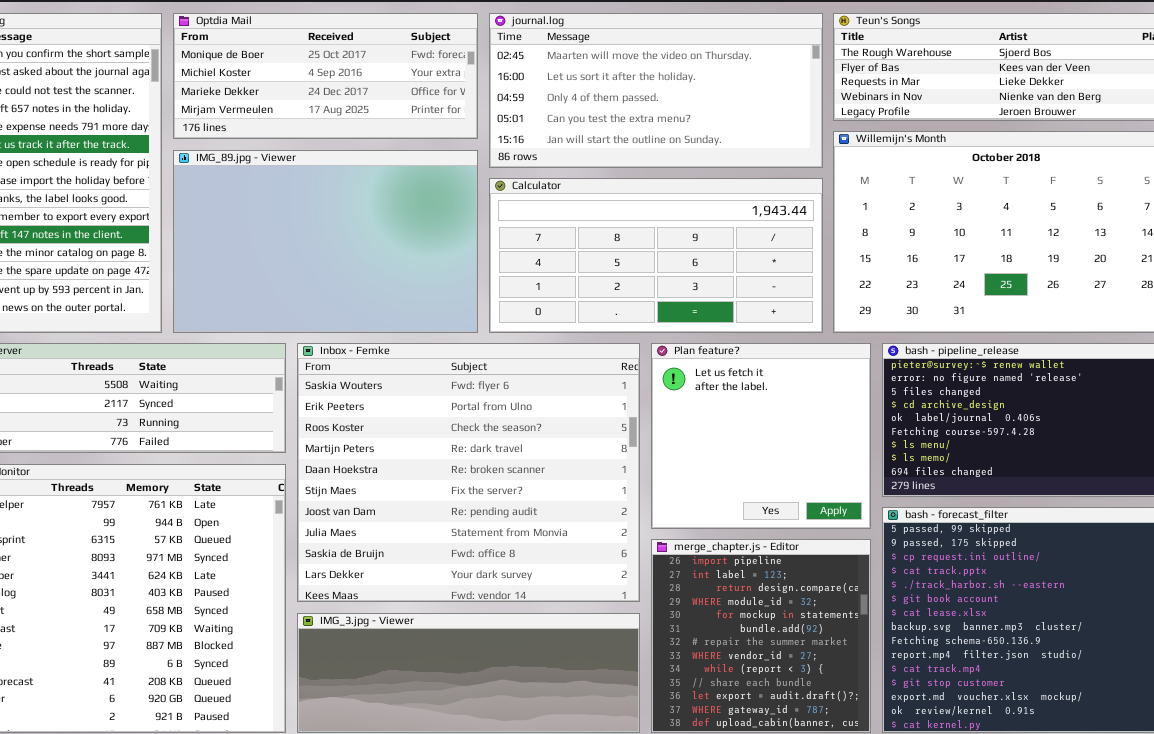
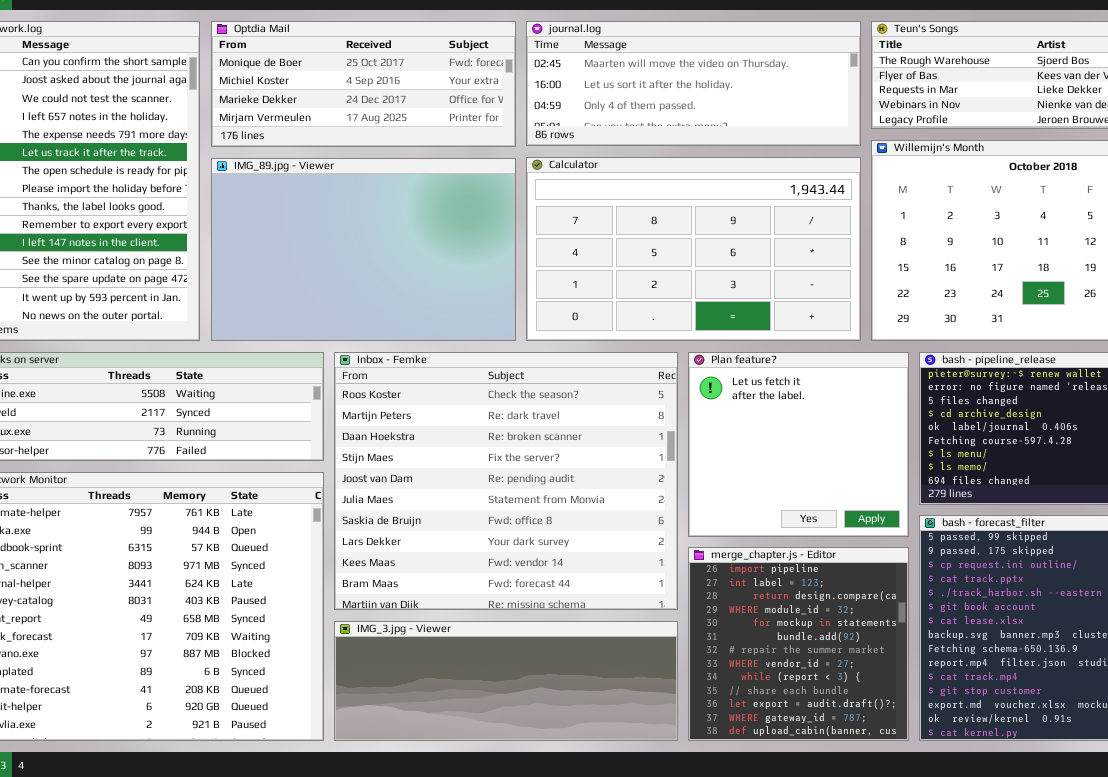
journal.log: [489,13,823,168] -> [526,21,861,146], resized
Calculator: [489,178,823,333] -> [526,157,861,341], resized
Inbox - Femke: [297,343,640,602] -> [334,352,678,610], scrolled down 2 rows

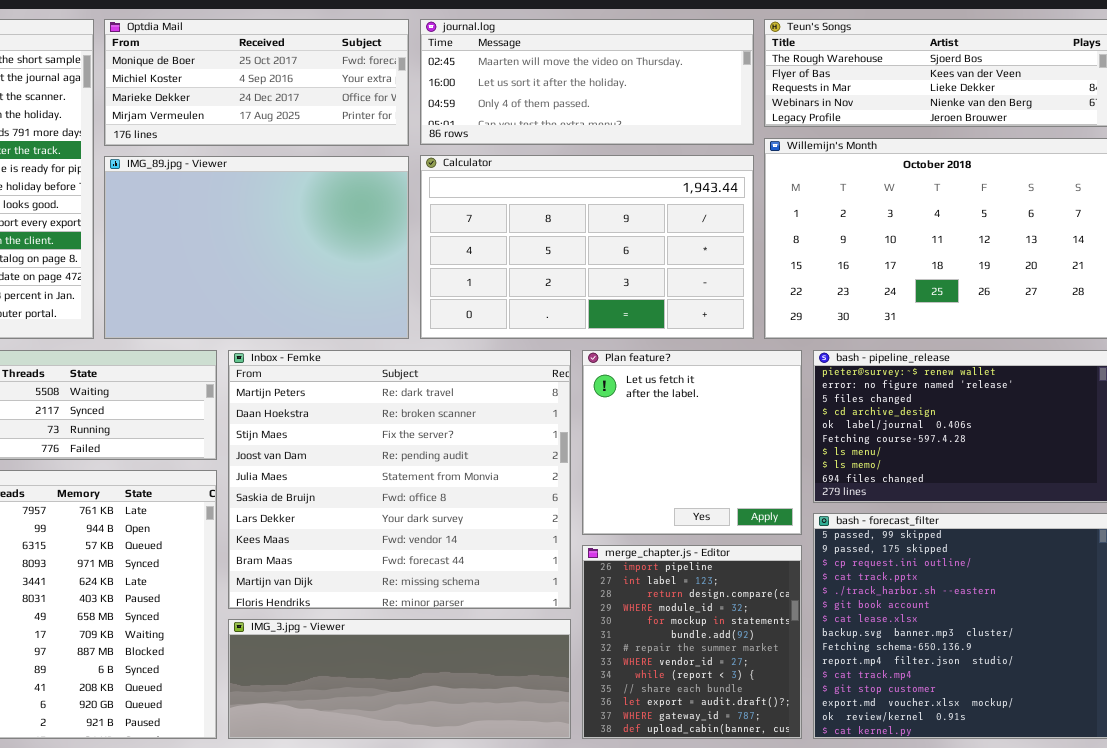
Inbox - Femke: [334,352,678,610] -> [228,350,571,609], scrolled down 1 row

